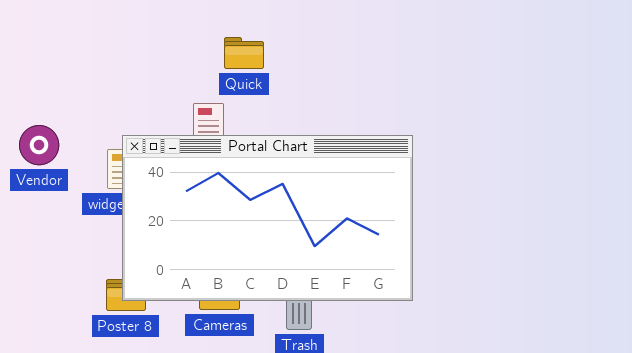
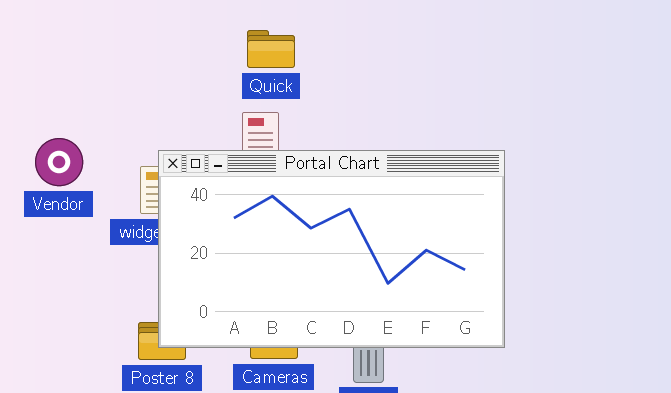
Quick: [224,37,264,69] -> [247,30,295,68], moved

